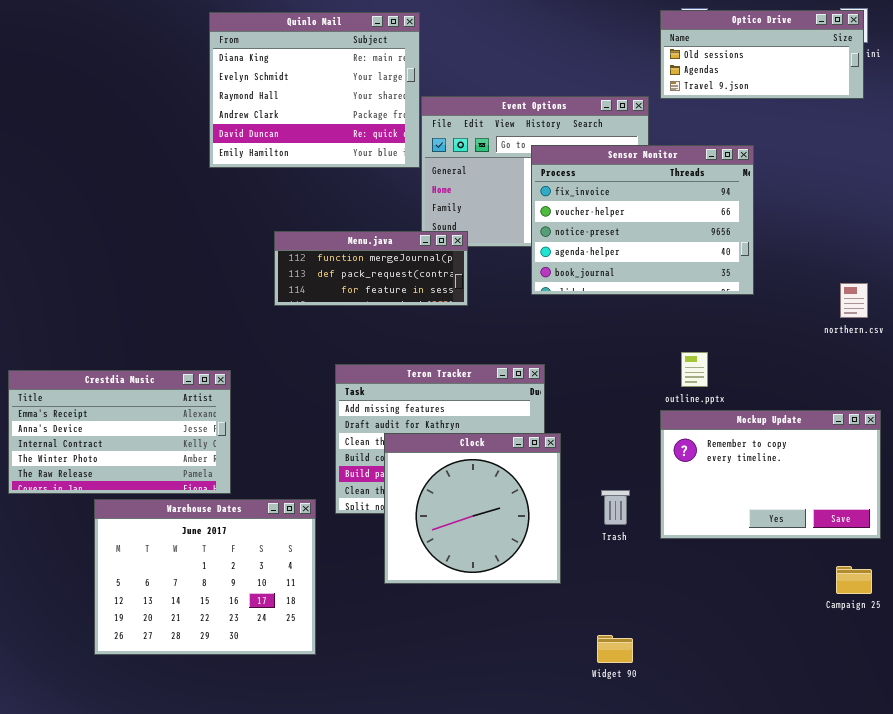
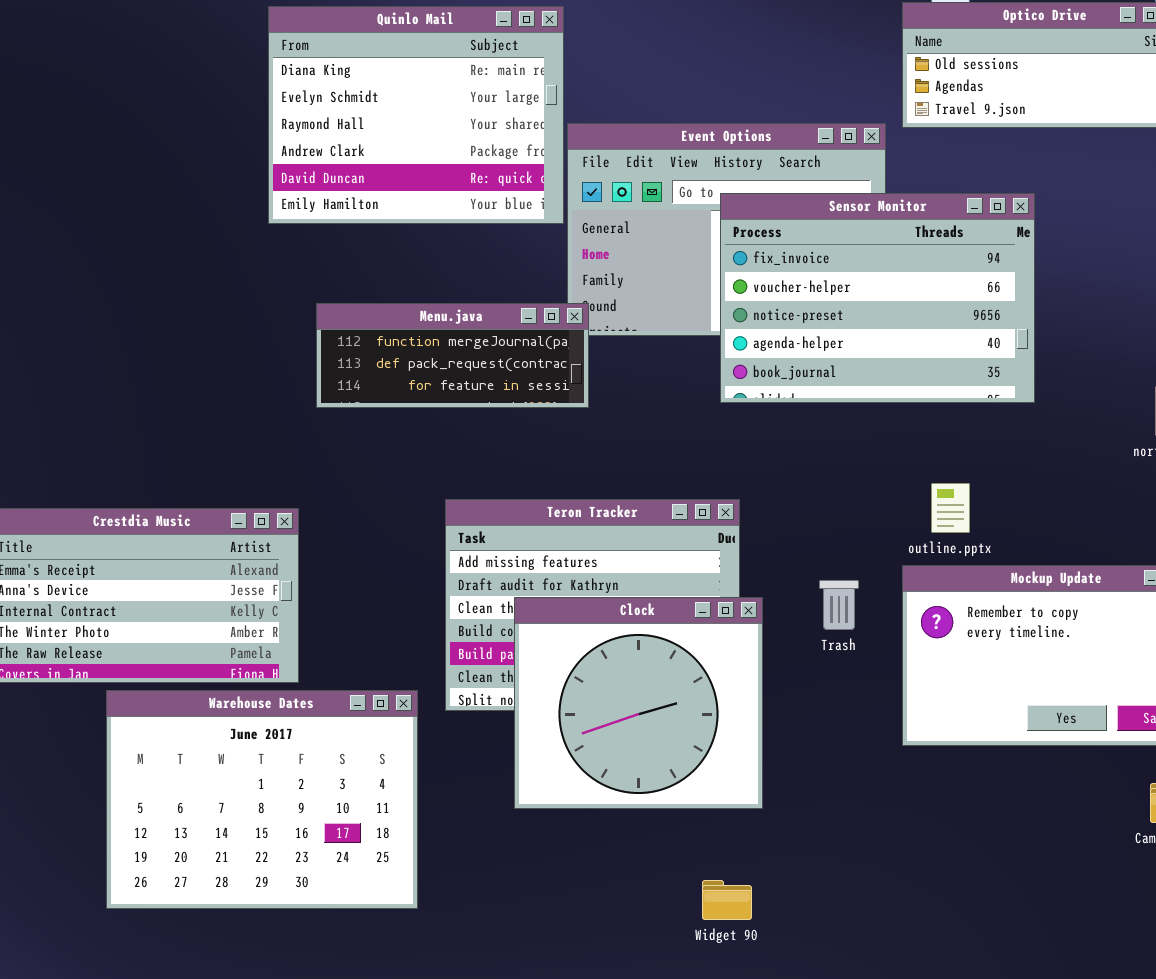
Menu.java: [274,231,468,306] -> [316,303,589,408], moved
Trash: [601,490,630,525] -> [819,580,859,630], moved
Widget 90: [597,635,633,663] -> [702,880,752,920], moved

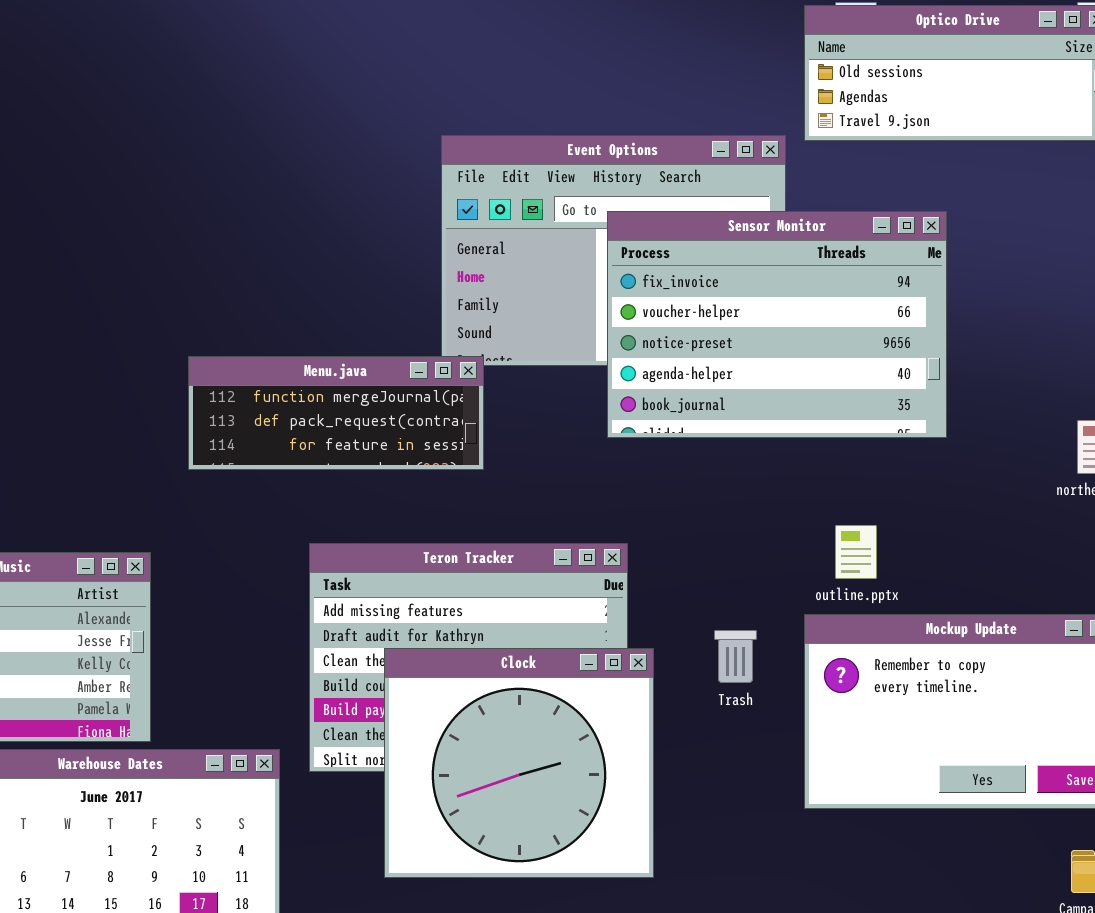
Quinlo Mail: [268,6,564,224] -> none, closed
Menu.java: [316,303,589,408] -> [188,356,484,470], moved

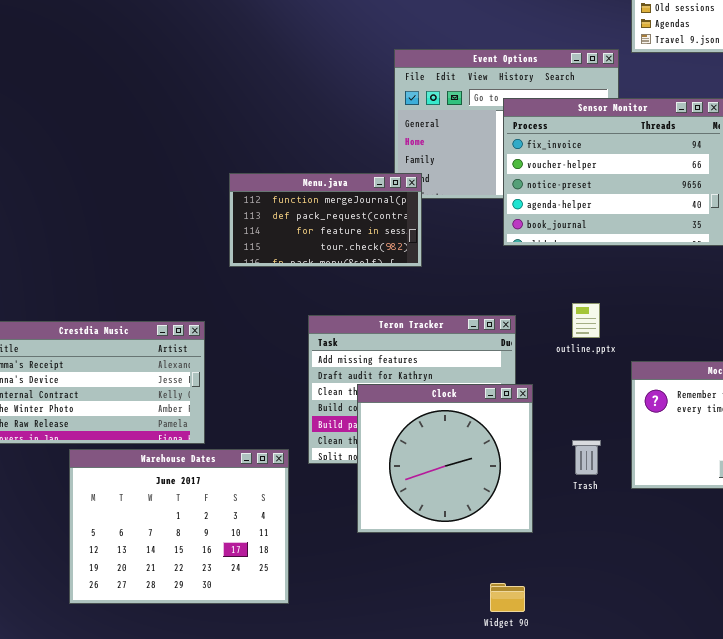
Menu.java: [188,356,484,470] -> [229,173,422,267], resized
outline.pptx: [835,525,877,579] -> [572,303,600,338], moved
Trash: [714,630,757,683] -> [572,440,601,475], moved

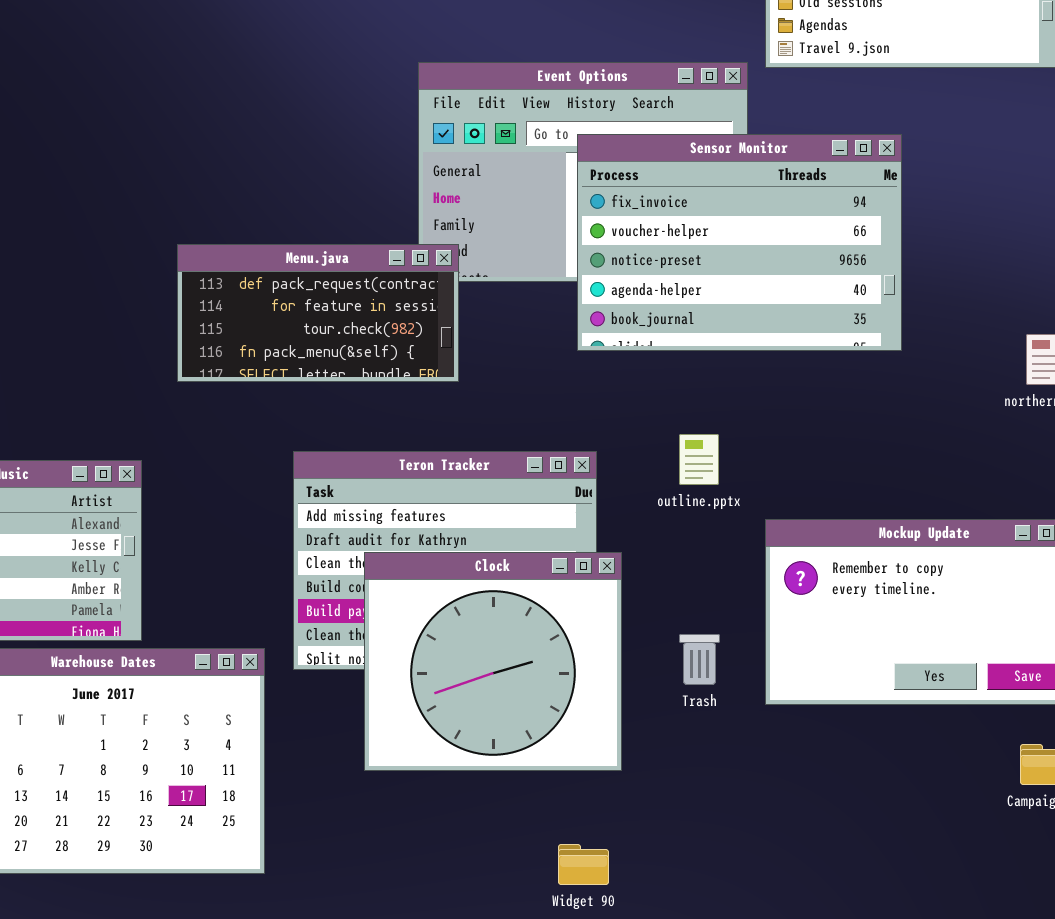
Menu.java: [229,173,422,267] -> [177,244,459,382], scrolled down 1 row

